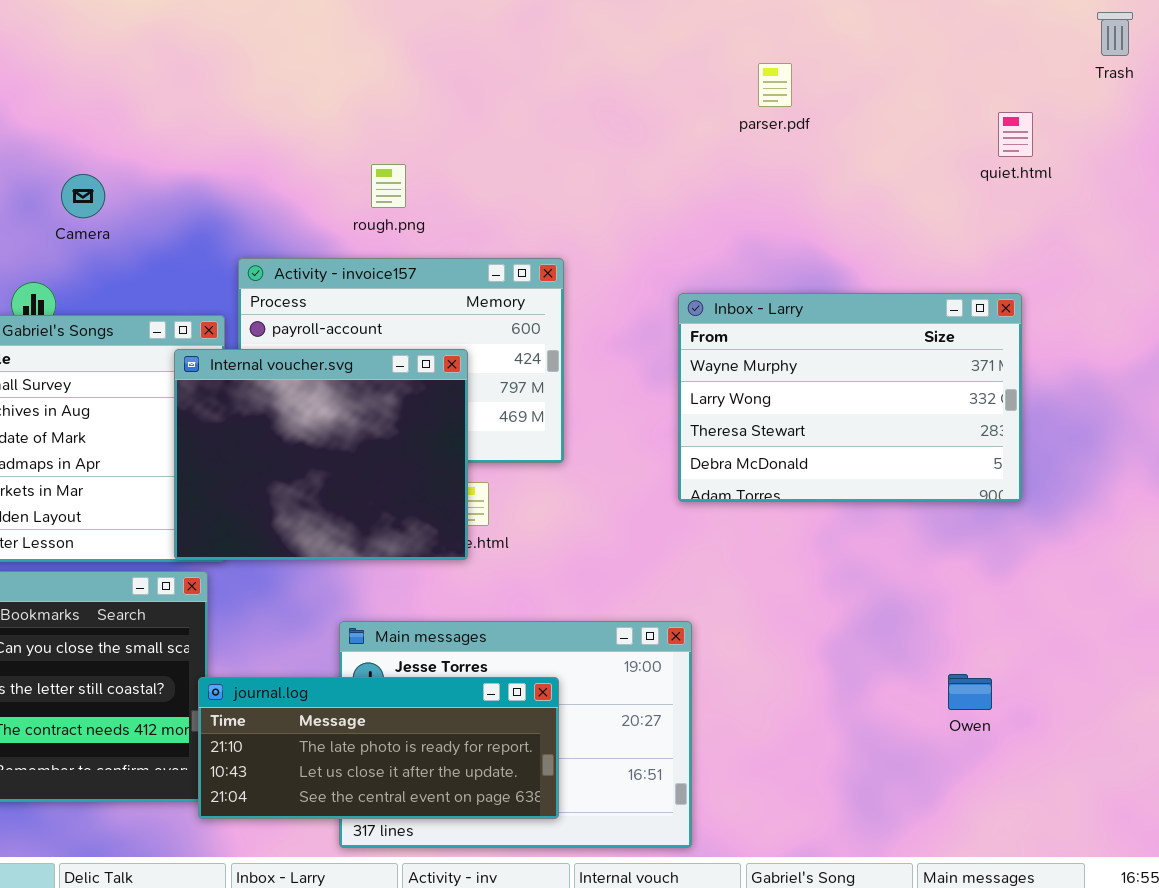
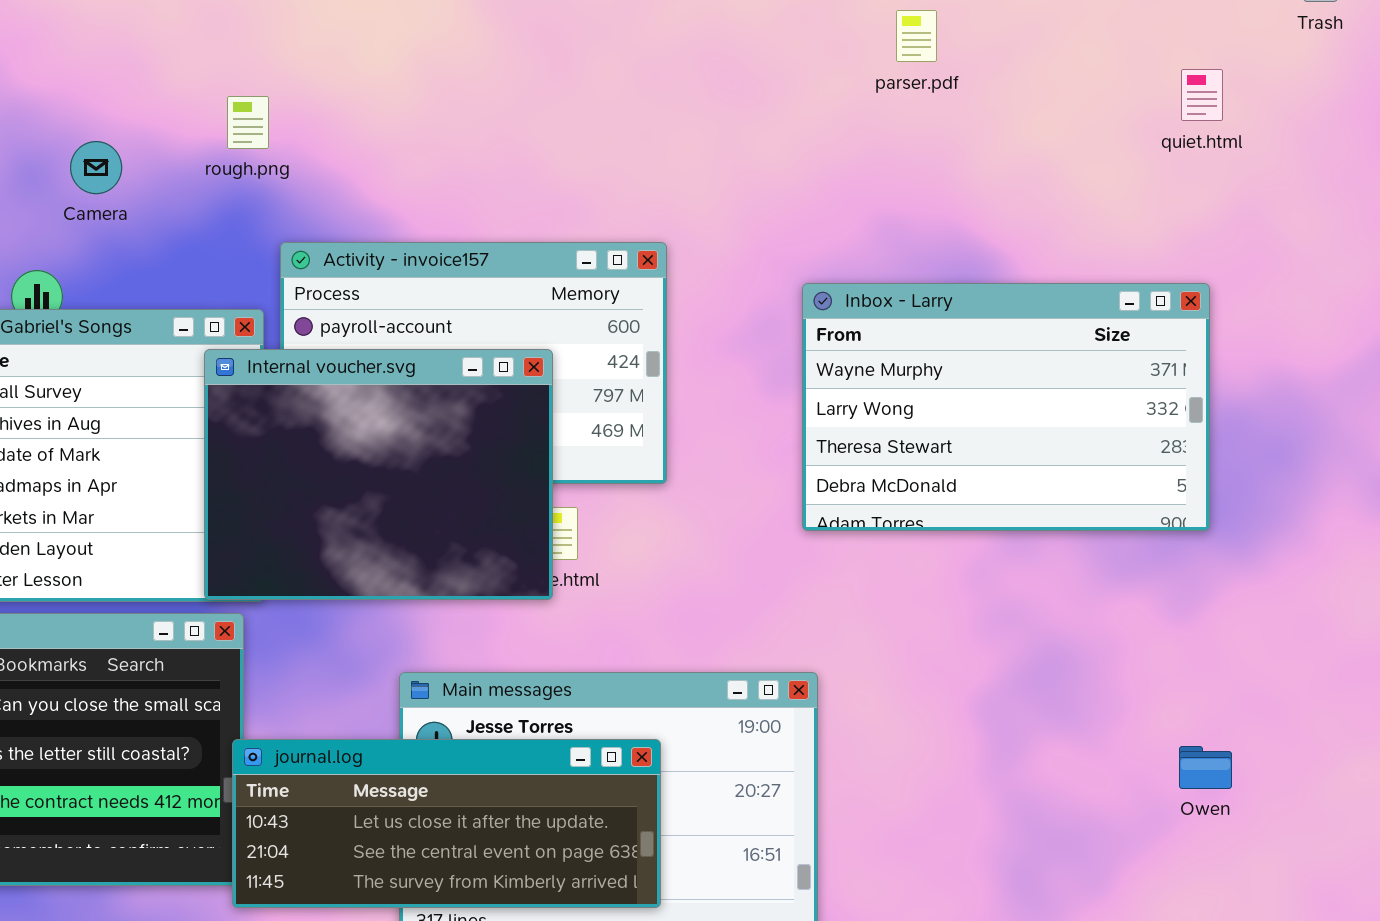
rough.png: [371,164,406,208] -> [227,96,269,149], moved
Owen: [948,674,992,710] -> [1179,746,1232,789], moved
journal.log: [198,677,559,819] -> [232,739,661,908], scrolled down 1 row

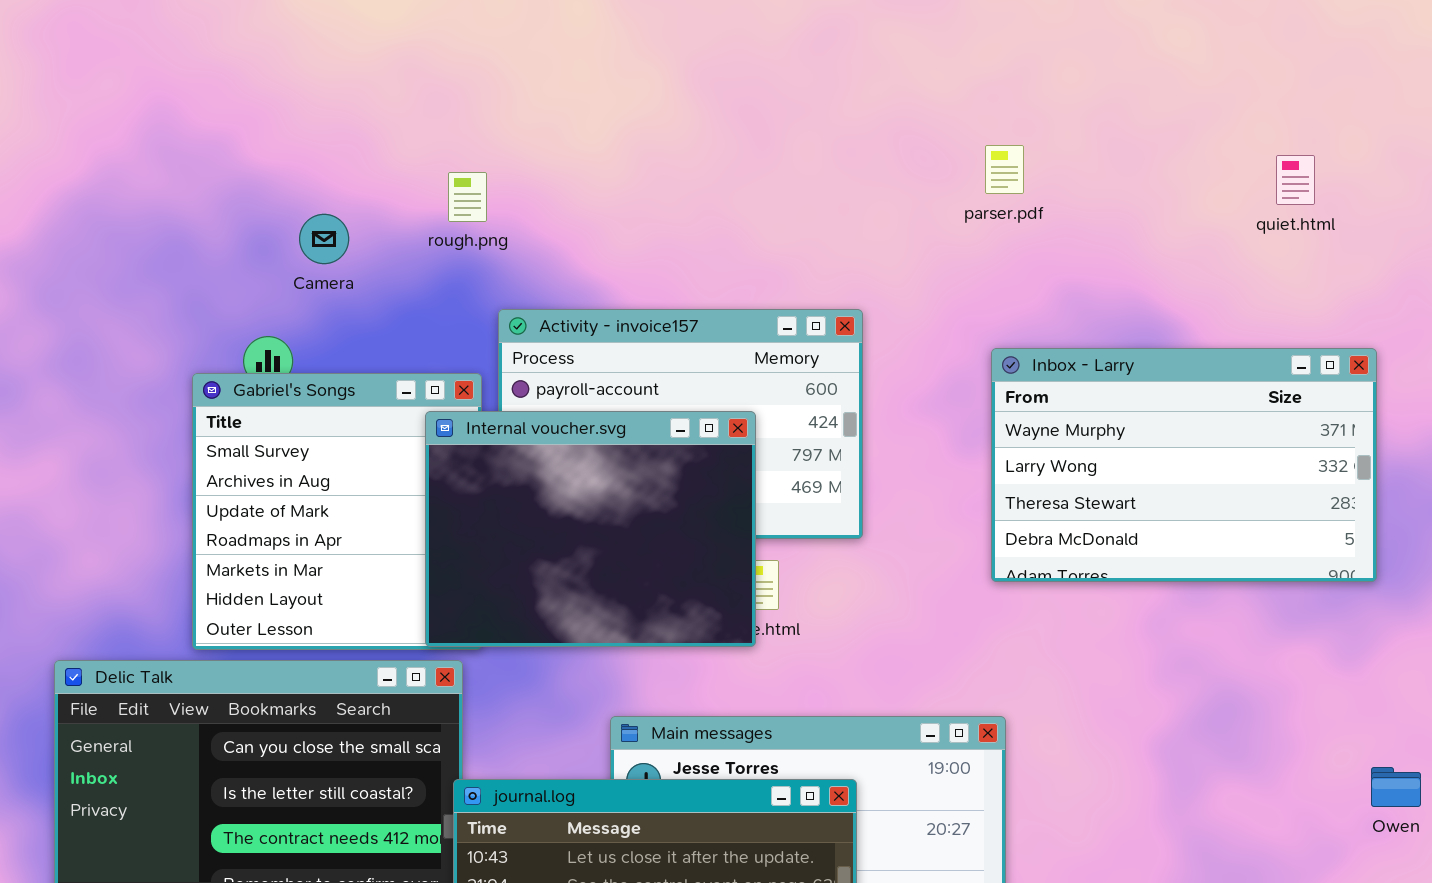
parser.pdf: [896,10,937,62] -> [985,145,1024,194], moved
quiet.html: [1181,69,1223,121] -> [1276,155,1315,205], moved
Owen: [1179,746,1232,789] -> [1371,767,1421,807], moved

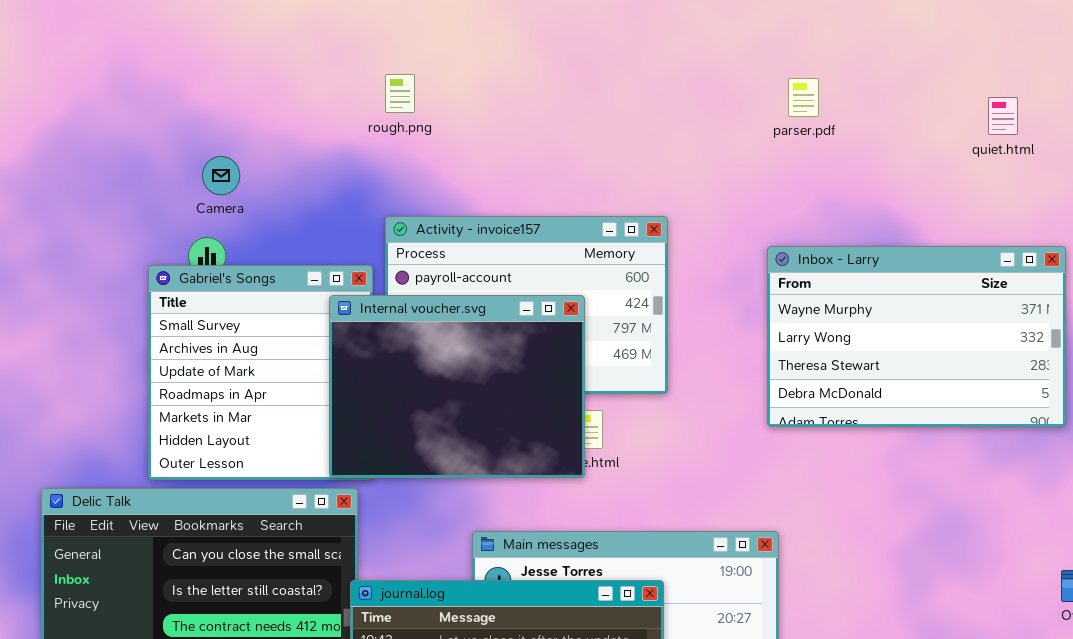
parser.pdf: [985,145,1024,194] -> [788,78,819,117], moved
rough.png: [448,172,487,222] -> [385,74,415,113], moved
Camera: [299,214,349,264] -> [202,156,240,195], moved

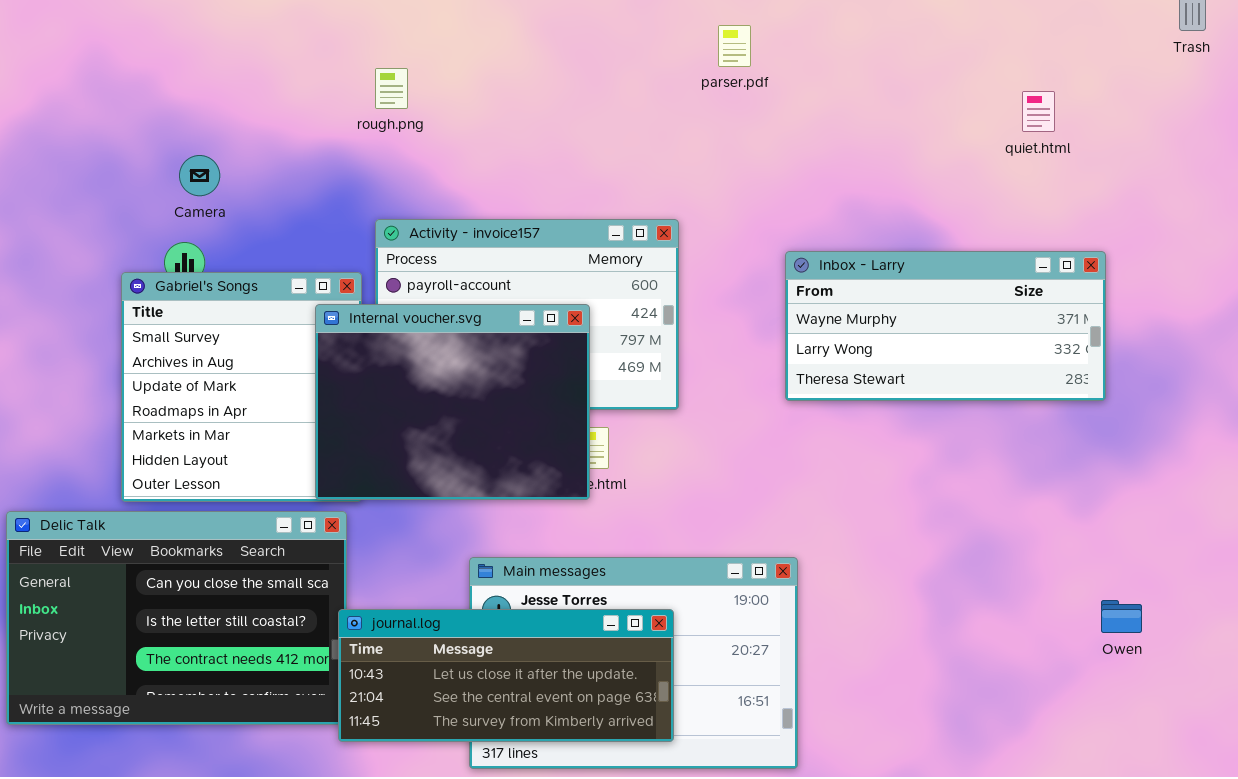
parser.pdf: [788,78,819,117] -> [718,25,751,67], moved
Inbox - Larry: [767,246,1066,427] -> [785,251,1106,401], resized

